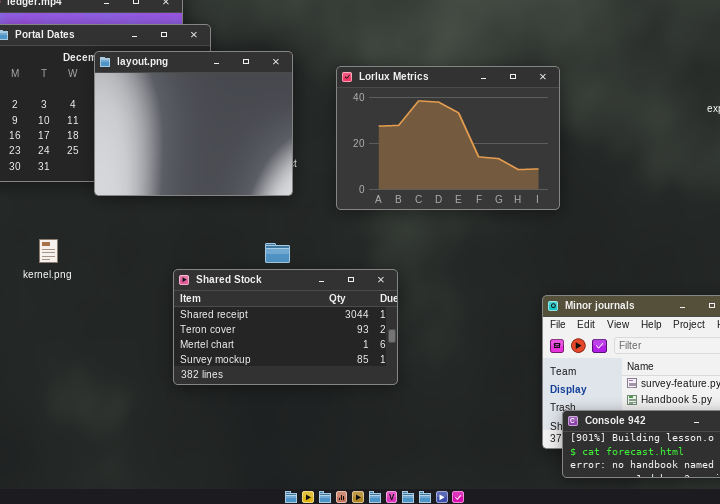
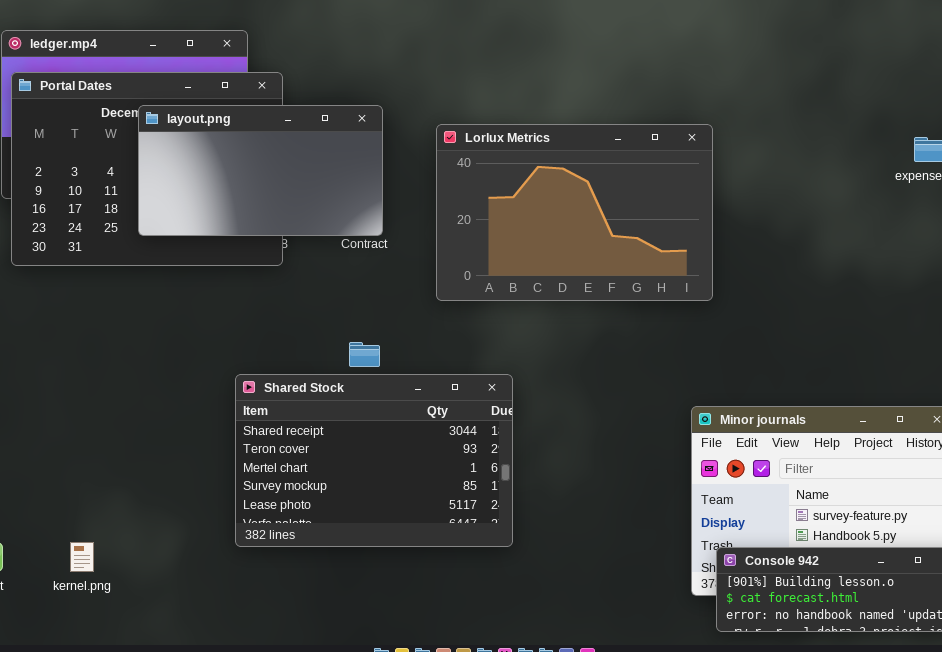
layout.png: [94,51,293,196] -> [138,105,383,236], resized
kernel.png: [39,239,58,263] -> [70,542,94,572], moved
Shared Stock: [173,269,398,385] -> [235,374,513,547], resized

